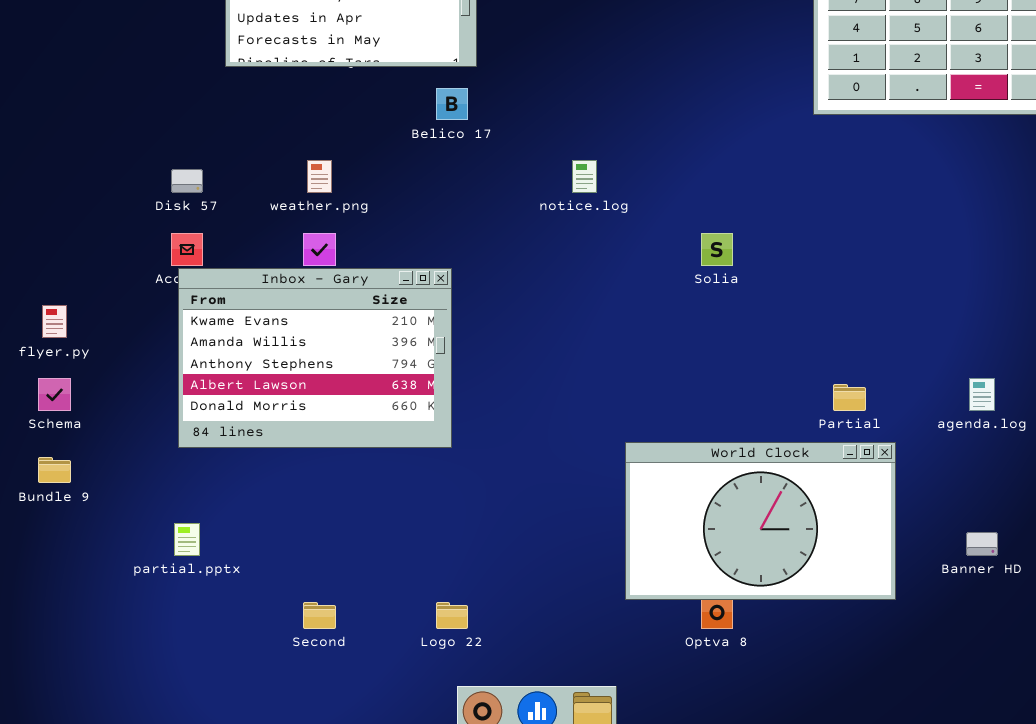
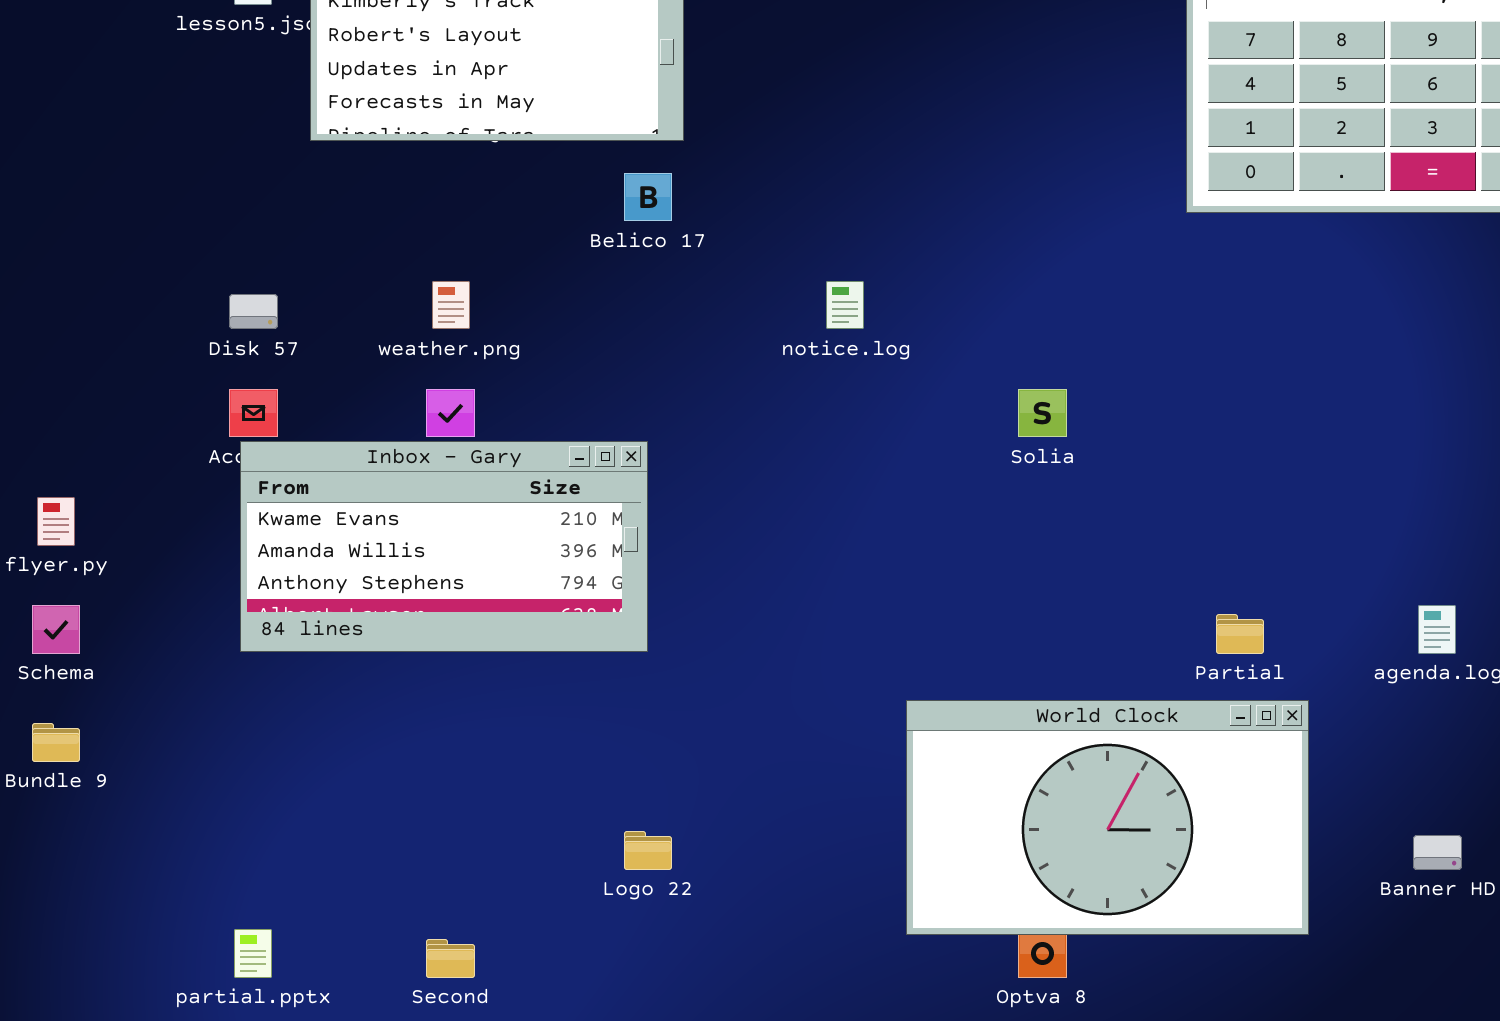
Inbox - Gary: [178,268,452,448] -> [240,441,648,652], resized
partial.pptx: [174,523,200,556] -> [234,929,272,978], moved
Logo 22: [436,602,468,629] -> [624,831,672,870], moved

